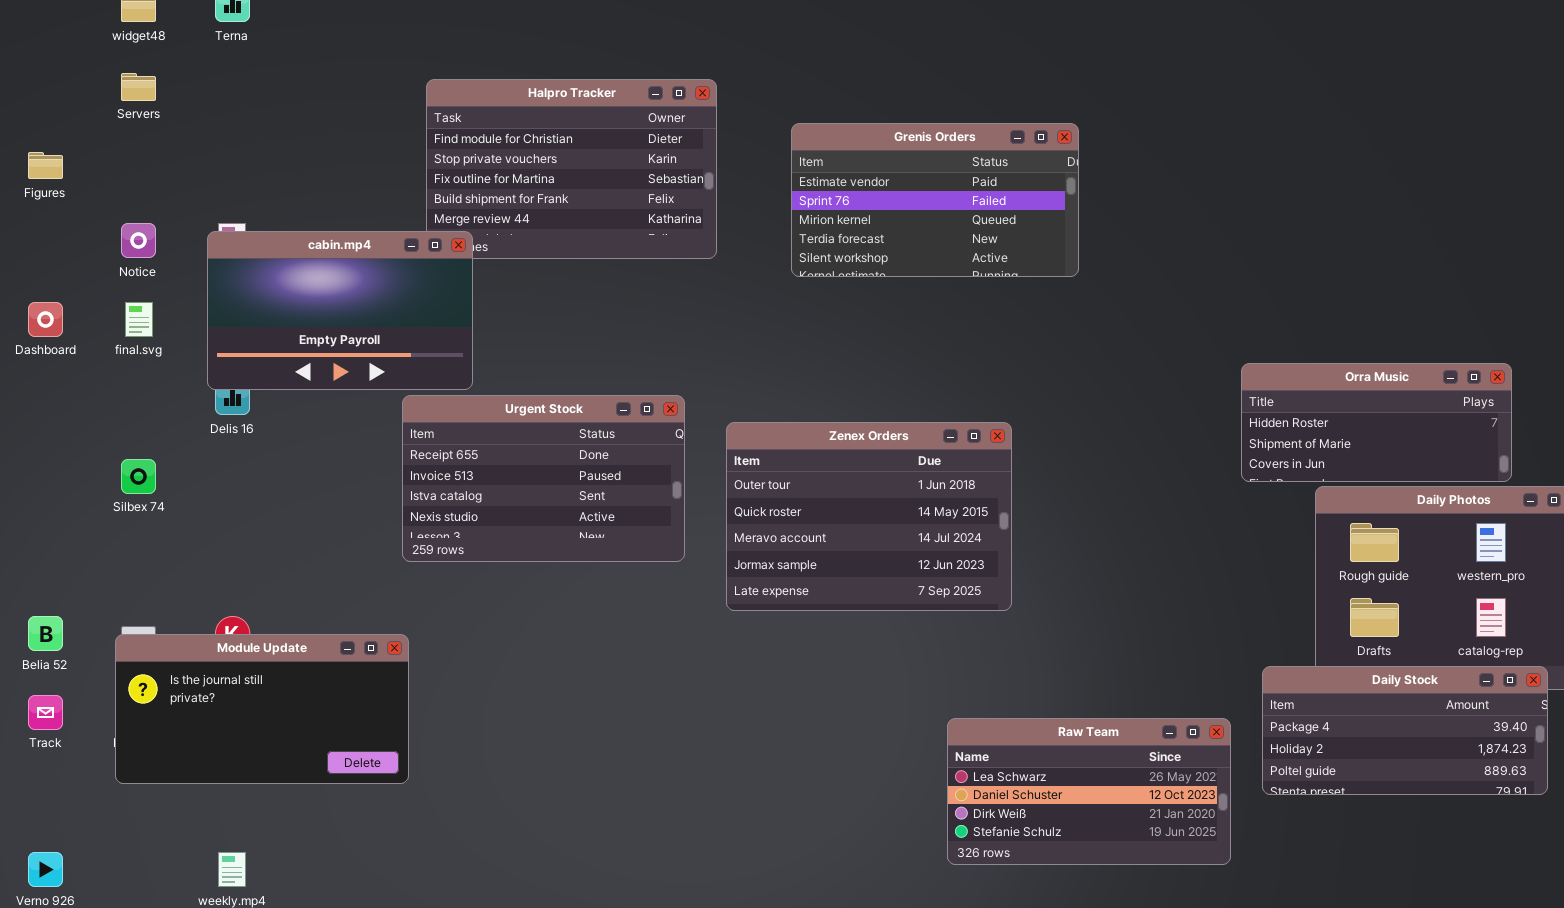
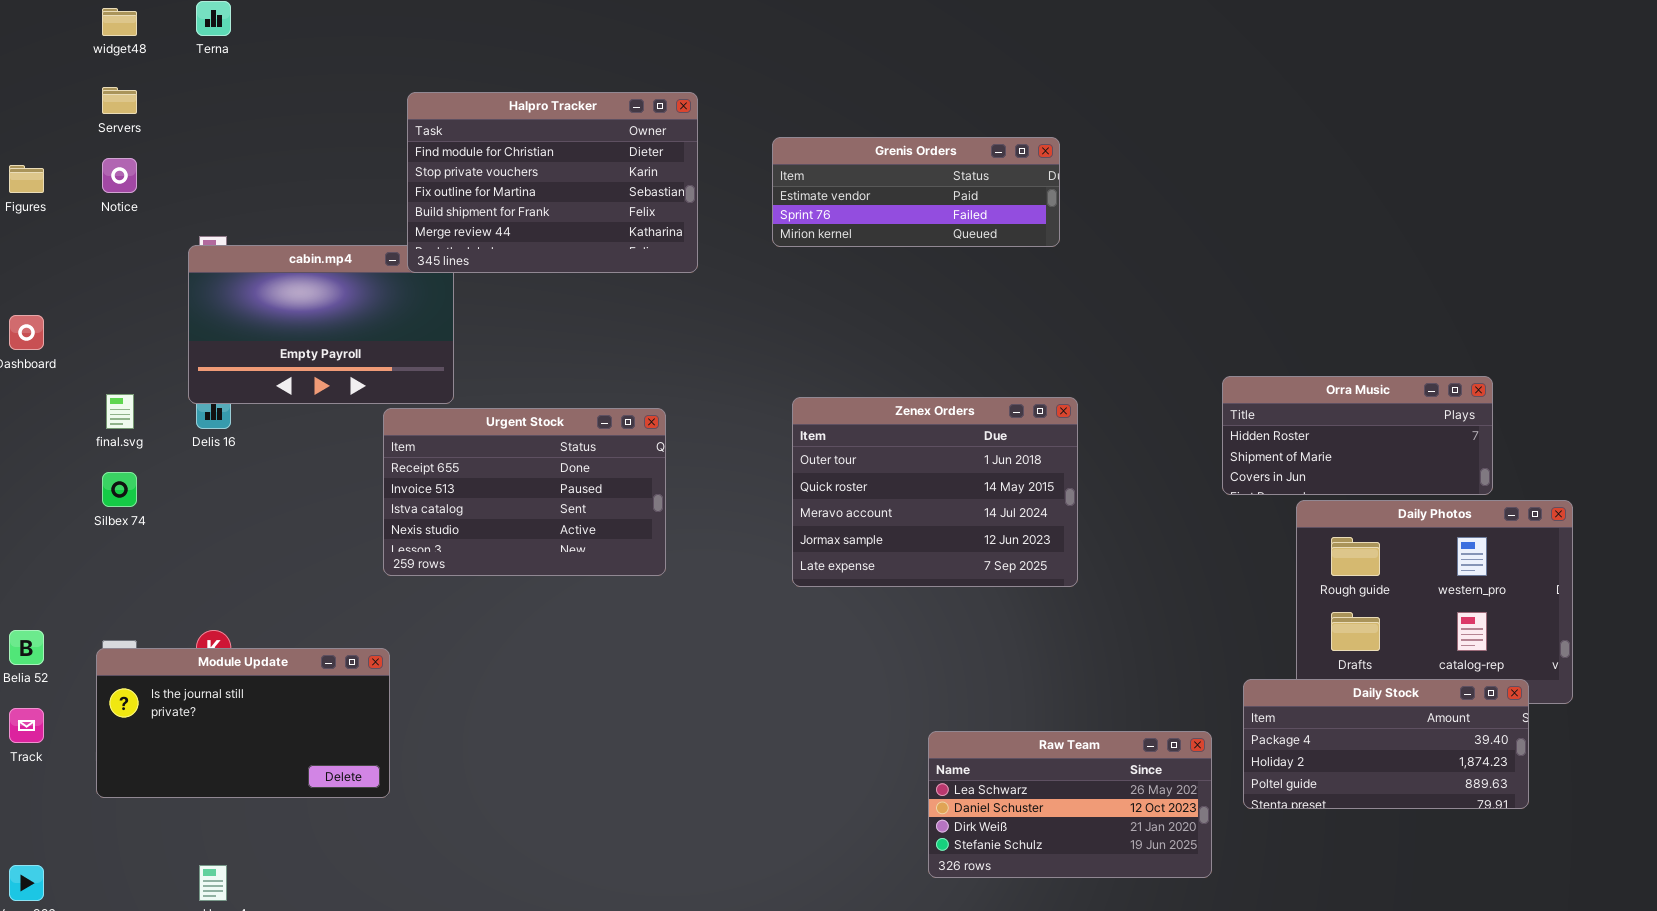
Halpro Tracker: [426,79,717,259] -> [407,92,698,273], raised
Grenis Orders: [791,123,1079,277] -> [772,137,1060,247], resized
Notice: [121,223,156,258] -> [102,158,137,193], moved
final.svg: [125,302,153,337] -> [106,394,134,429], moved
Zenex Orders: [726,422,1012,611] -> [792,397,1078,587], moved

